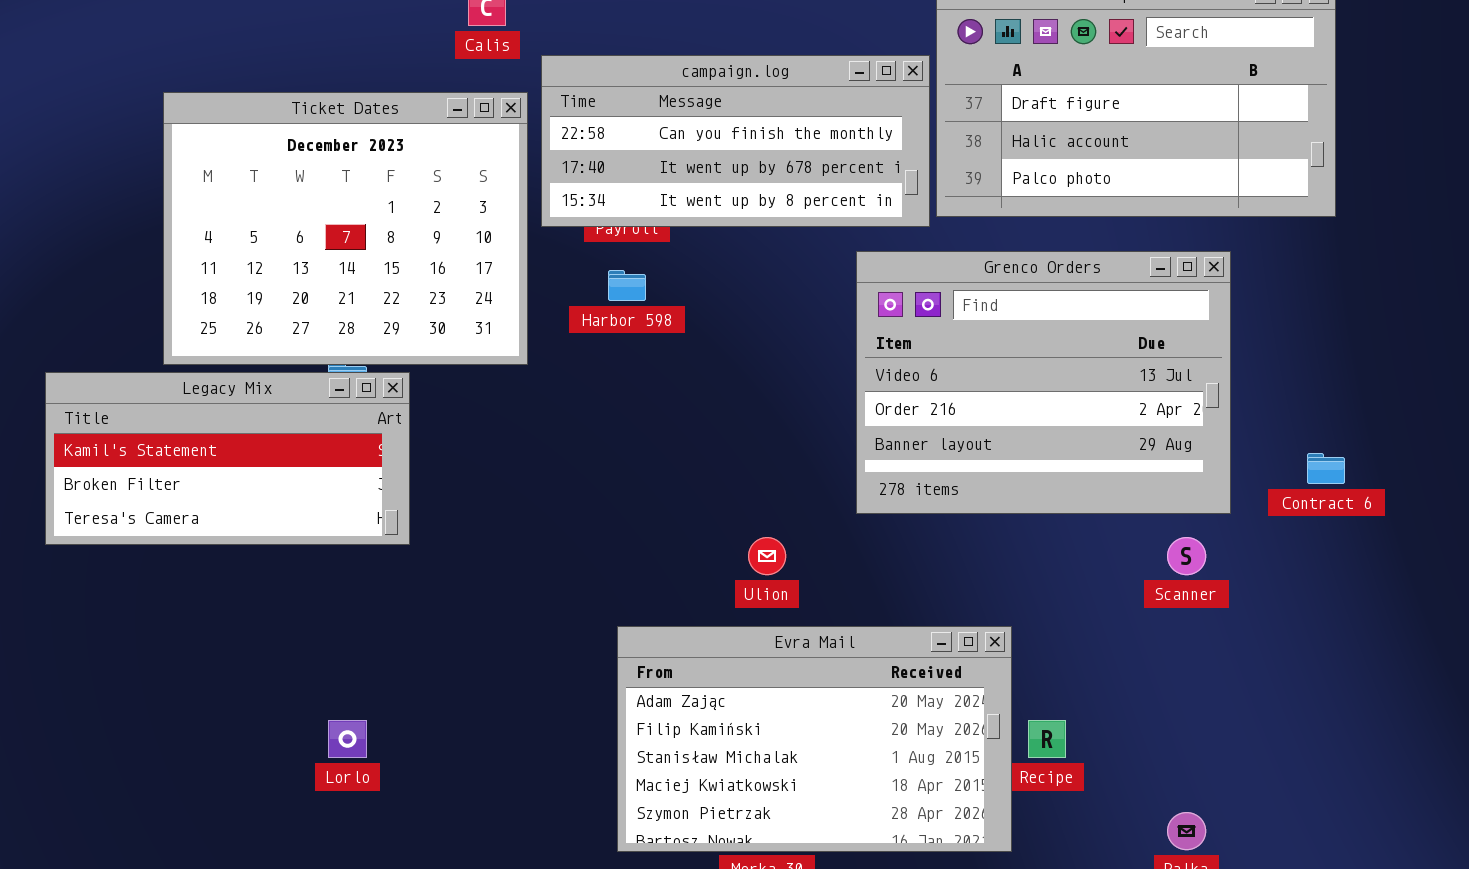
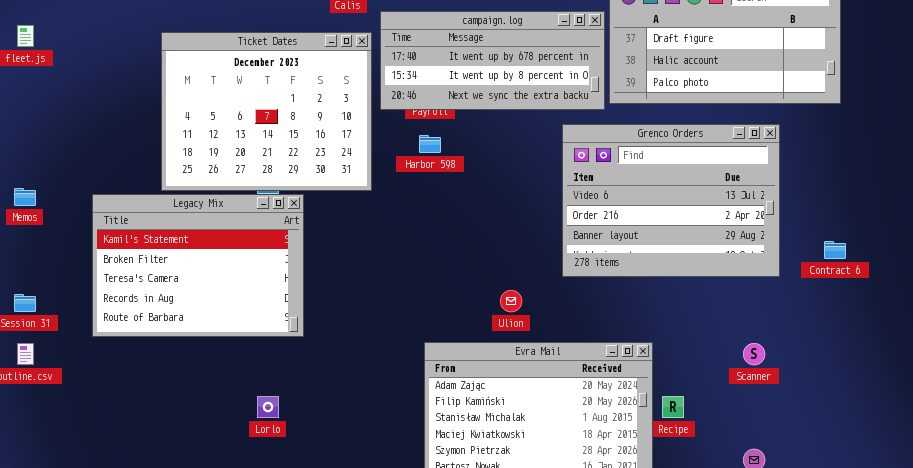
campaign.log: [541,55,930,227] -> [380,11,605,110], scrolled down 1 row
Legacy Mix: [45,372,410,545] -> [92,194,304,337], resized
Scanner: [1167,537,1206,575] -> [743,343,765,365], moved

